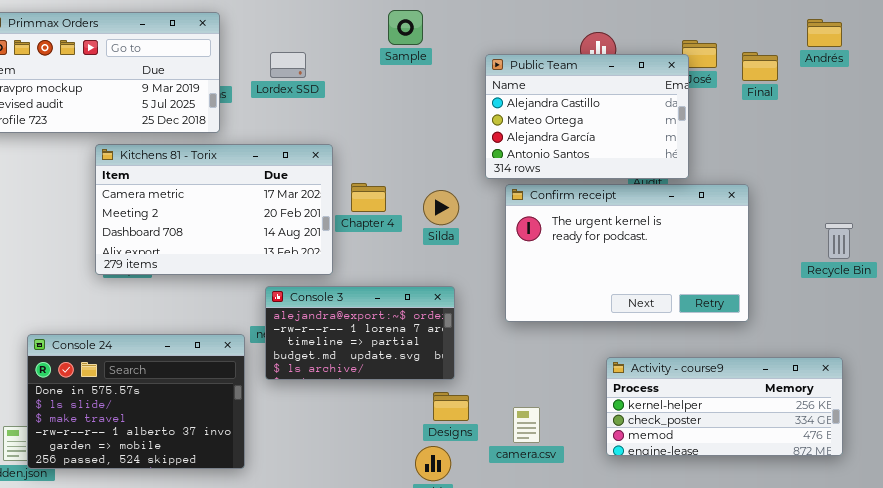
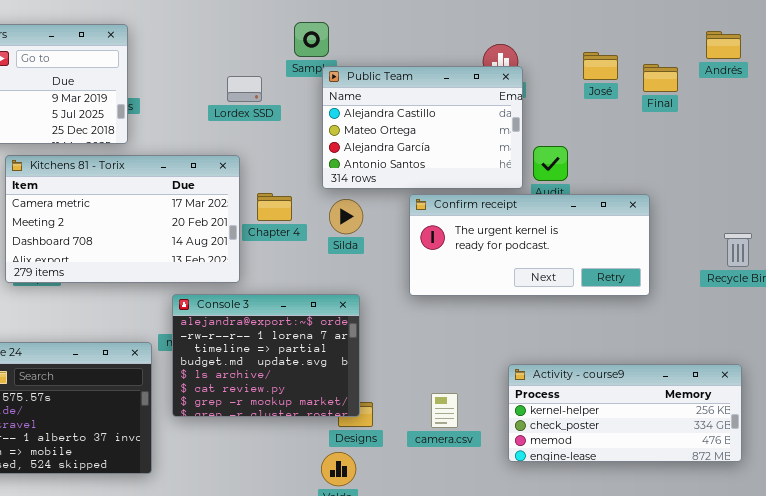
Lordex SSD: [270,52,306,78] -> [227,76,262,102], moved
Public Team: [485,54,689,179] -> [322,66,523,189], moved
Confirm receipt: [505,184,749,322] -> [409,194,650,296], resized
Console 3: [265,286,455,380] -> [172,294,360,417], resized
camera.csv: [513,407,540,443] -> [431,393,458,428], moved

